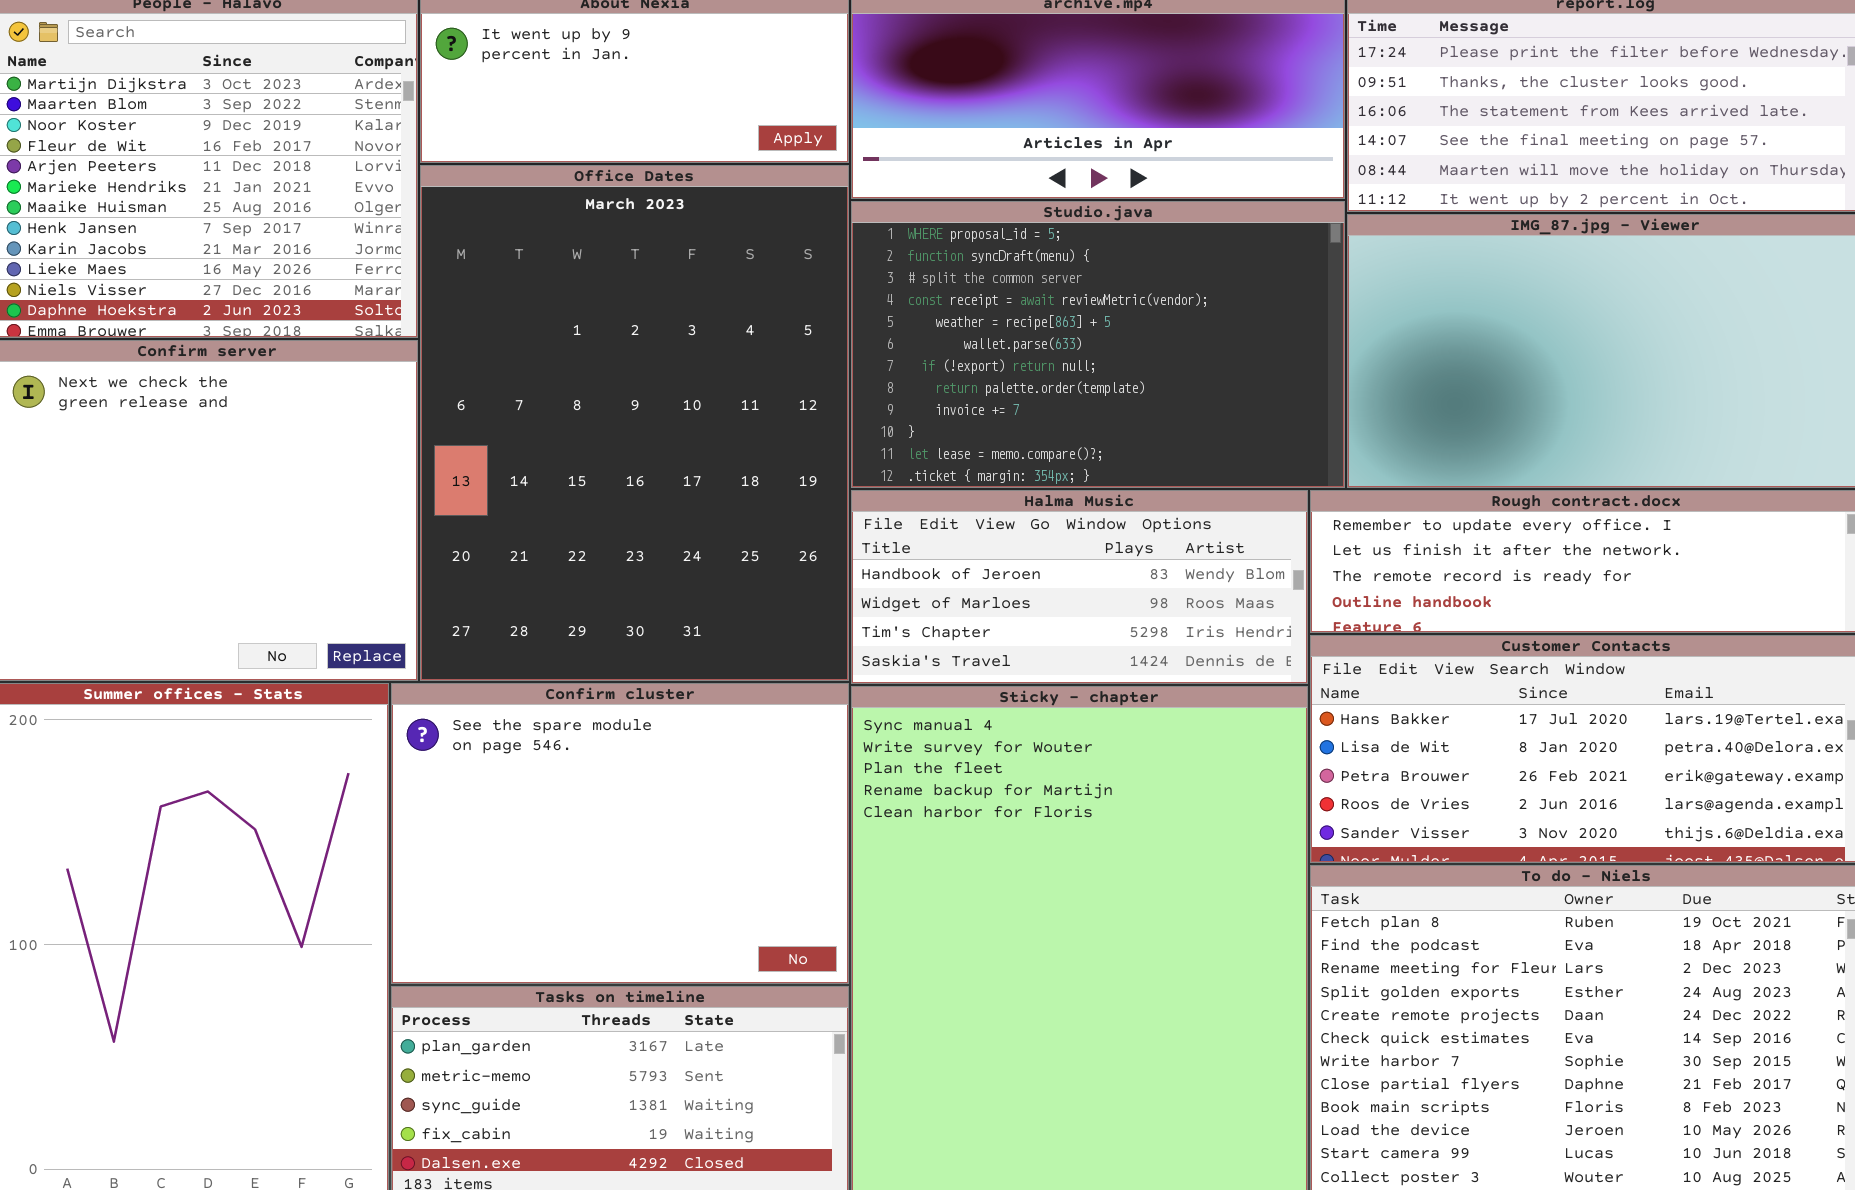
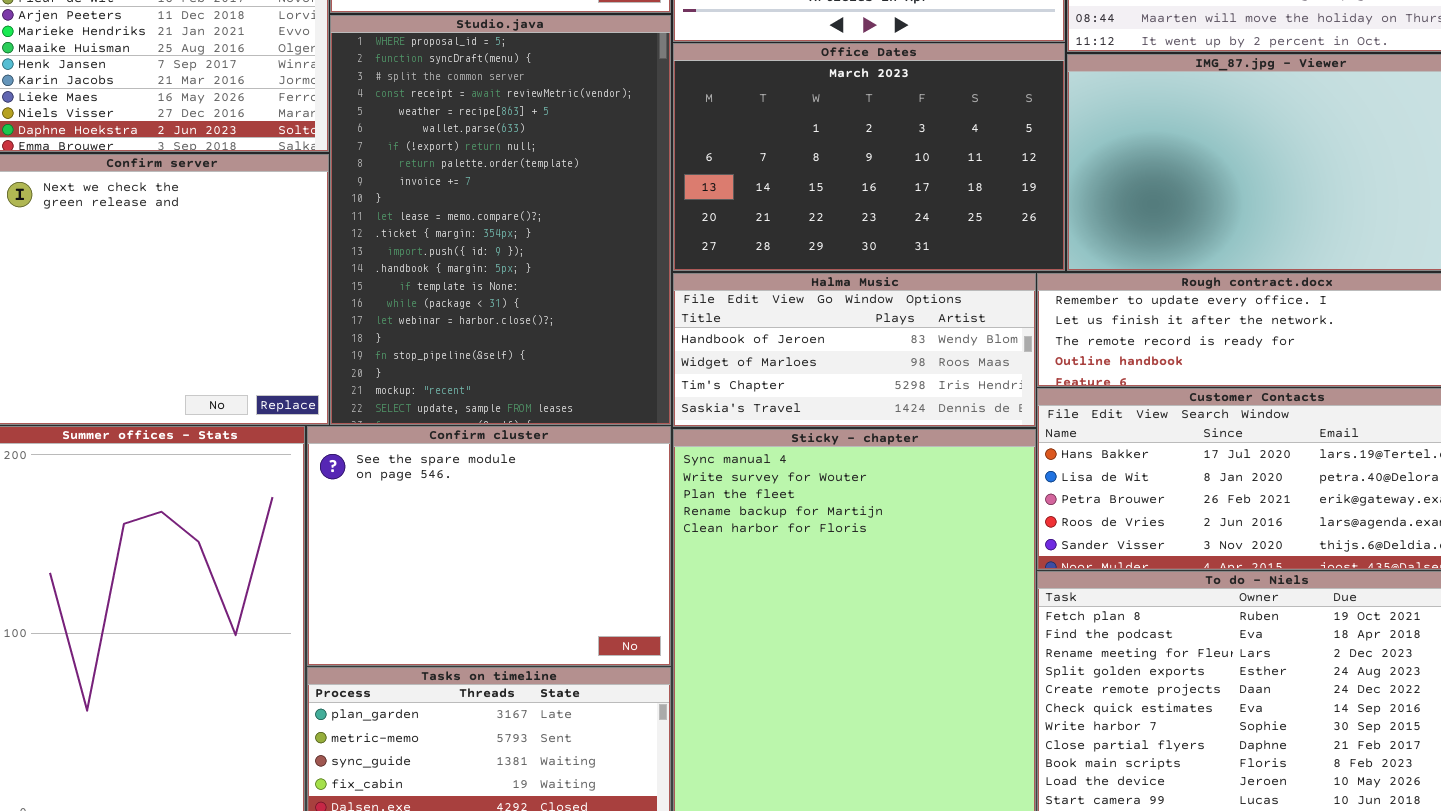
Office Dates: [420,165,849,681] -> [673,43,1065,271], moved, resized
Studio.java: [851,201,1345,488] -> [330,15,671,425], moved, resized

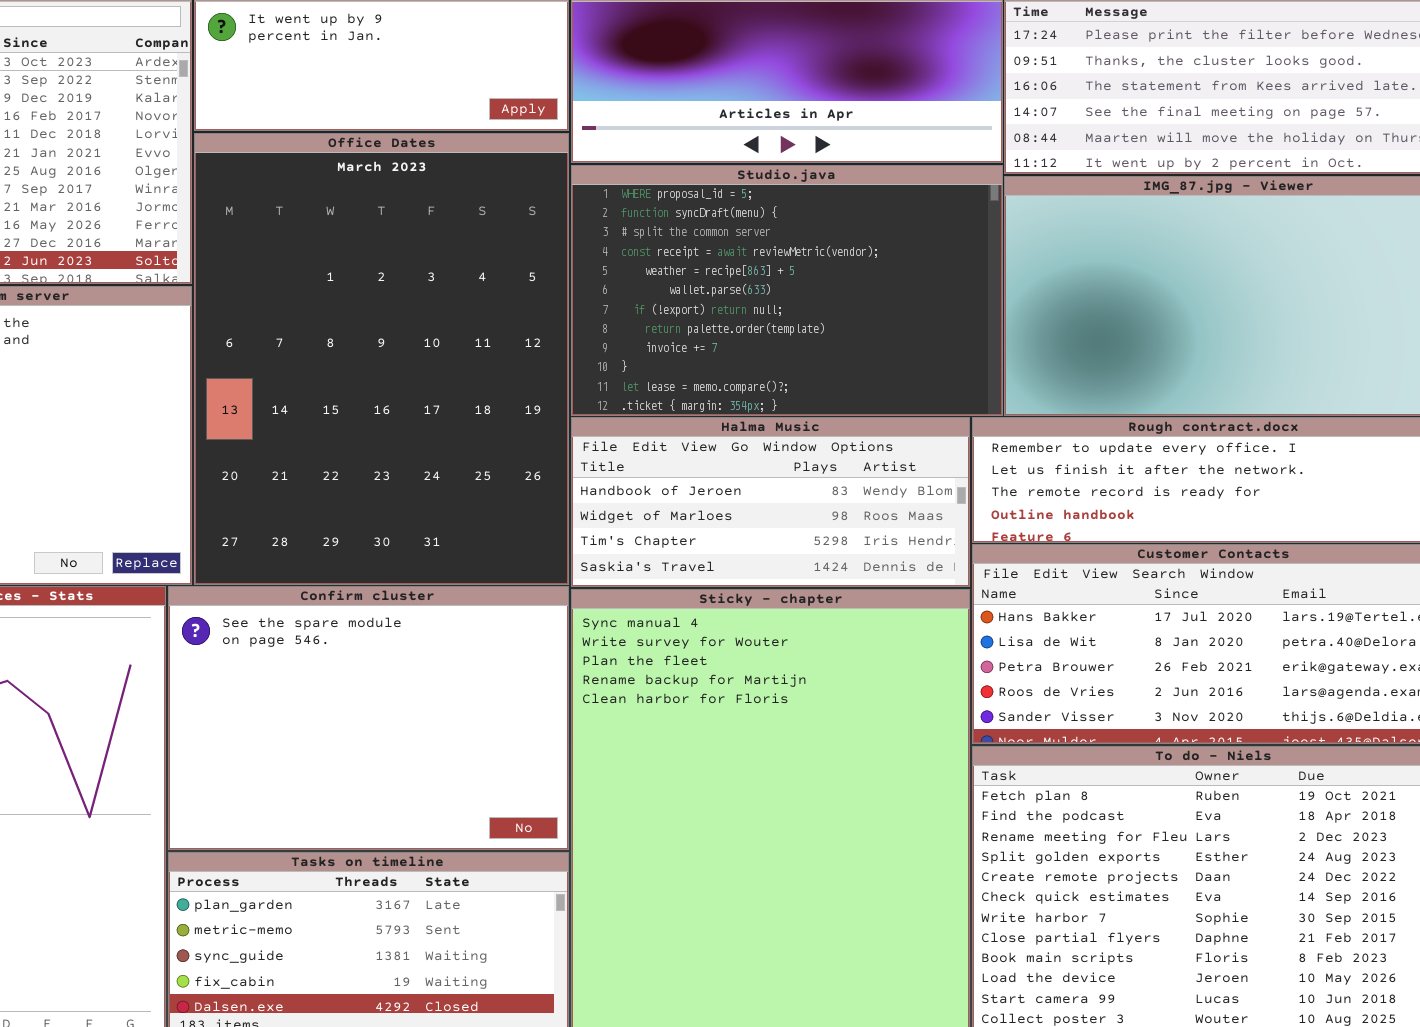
Studio.java: [330,15,671,425] -> [571,165,1003,416], moved, resized
Office Dates: [673,43,1065,271] -> [194,133,569,585], moved, resized

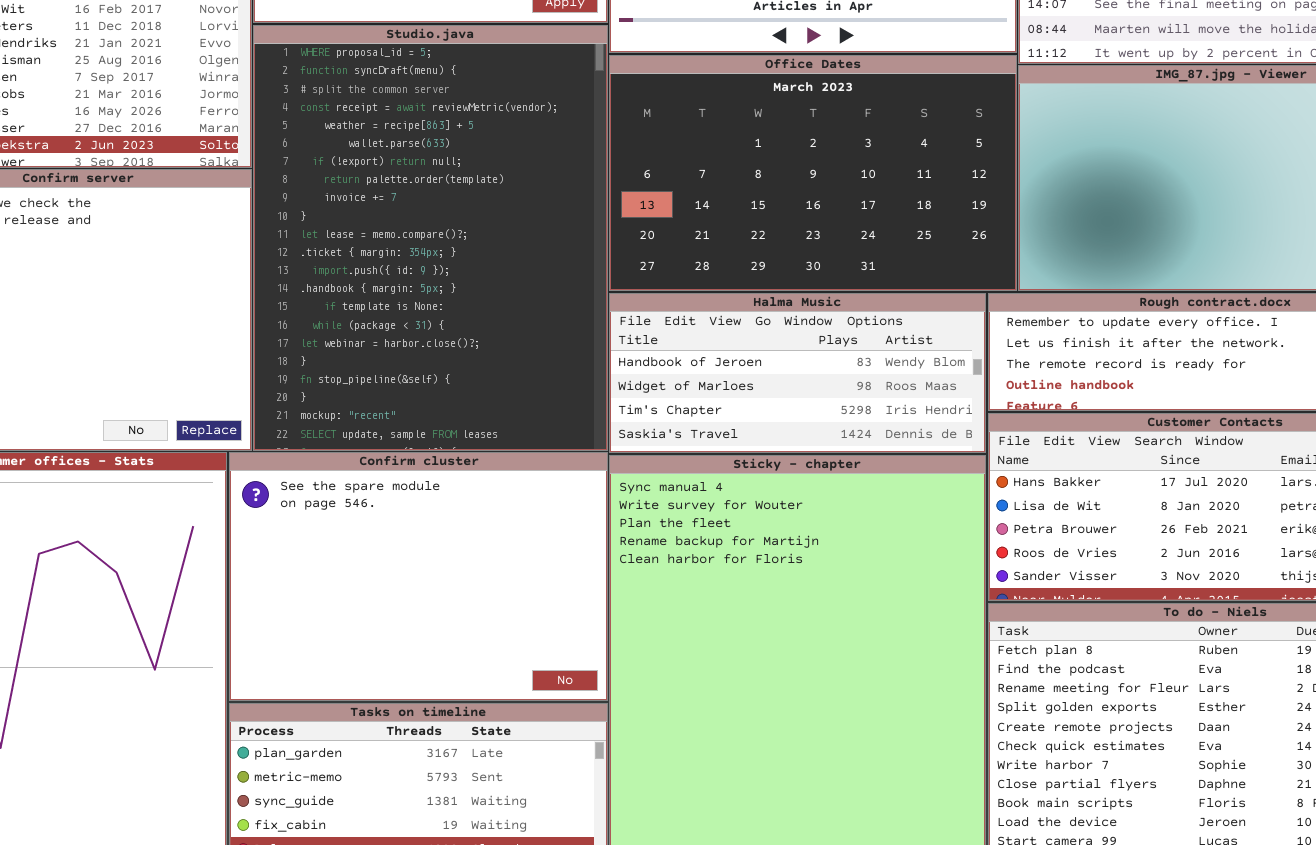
Office Dates: [194,133,569,585] -> [609,55,1017,291], moved, resized
Studio.java: [571,165,1003,416] -> [253,25,608,451], moved, resized

